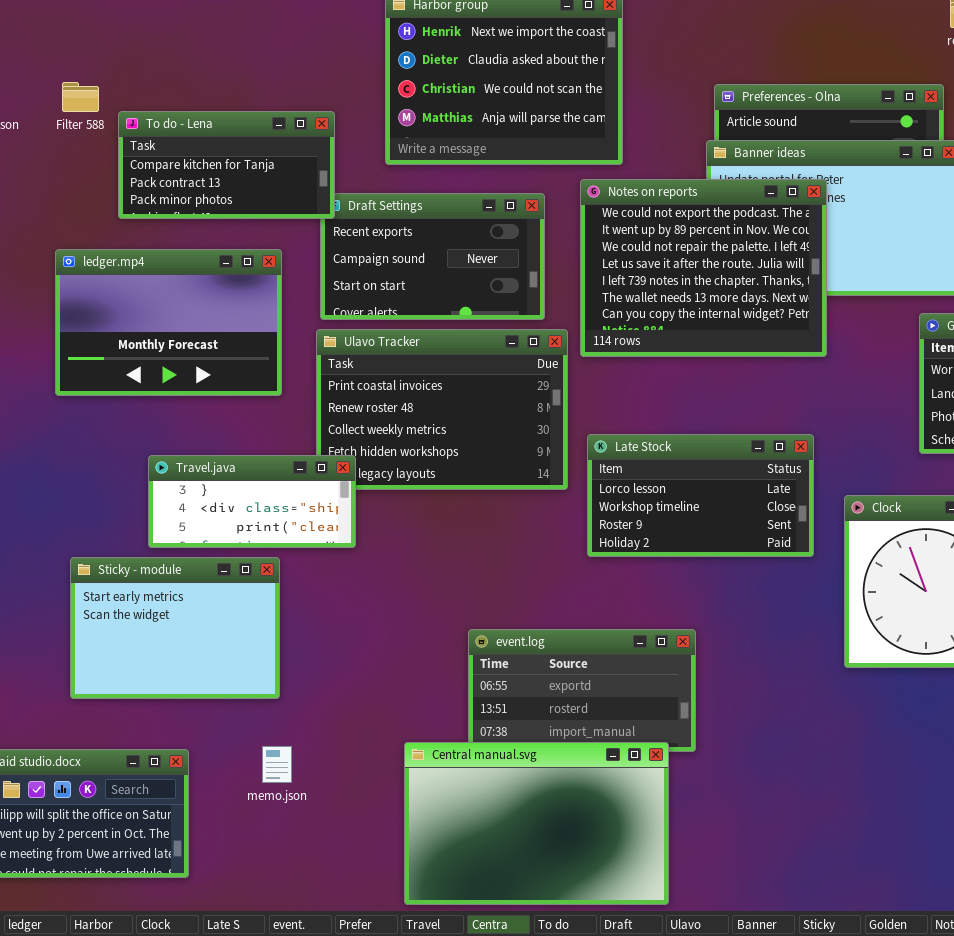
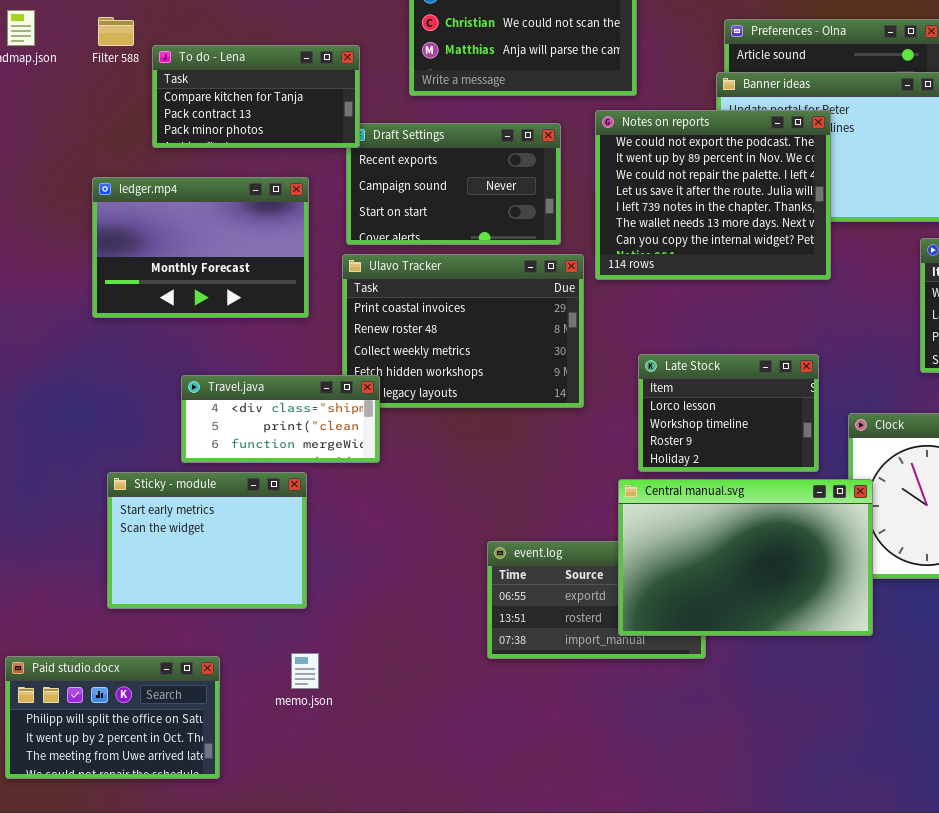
Late Stock: [587,434,814,557] -> [638,354,819,472], resized
Travel.java: [148,455,356,548] -> [181,375,380,463], scrolled down 1 row
Central manual.svg: [404,742,669,905] -> [618,479,873,636], moved

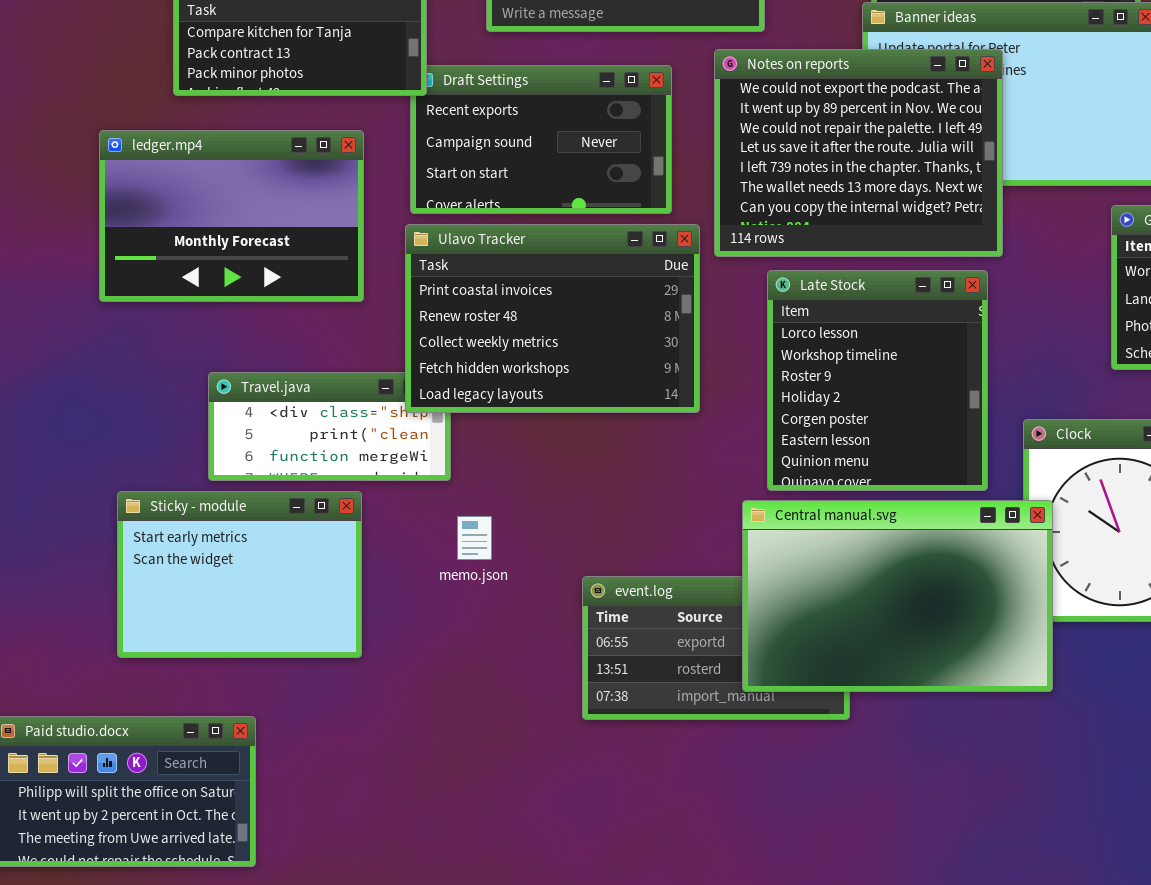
Ulavo Tracker: [342,254,584,408] -> [405,224,700,413], raised
Late Stock: [638,354,819,472] -> [767,270,988,491], resized
memo.json: [291,653,319,689] -> [457,516,492,560], moved

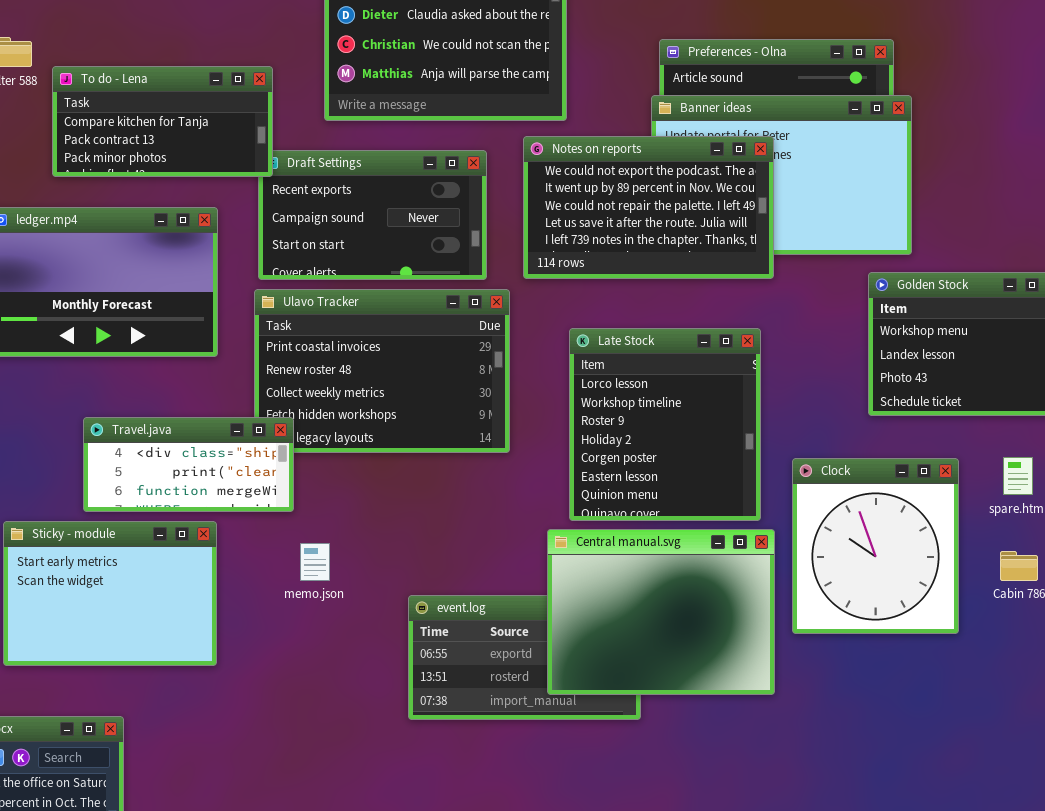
Notes on reports: [714,49,1003,257] -> [523,136,774,279], resized
Travel.java: [208,372,451,481] -> [83,417,294,512], raised
Central manual.svg: [742,500,1053,692] -> [547,529,775,695], resized

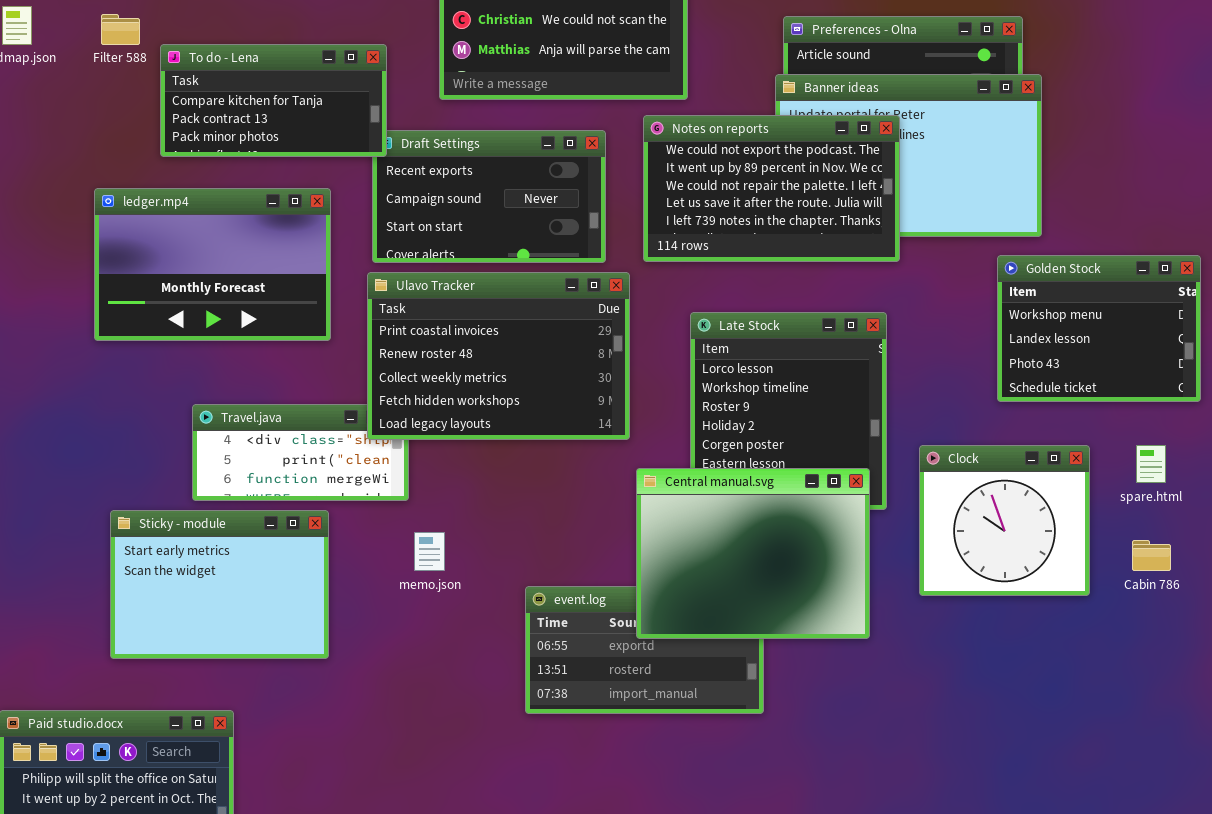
Ulavo Tracker: [254,289,510,453] -> [367,272,630,440], raised
Clock: [792,458,959,634] -> [919,445,1090,596], resized
Central manual.svg: [547,529,775,695] -> [636,468,870,639], moved

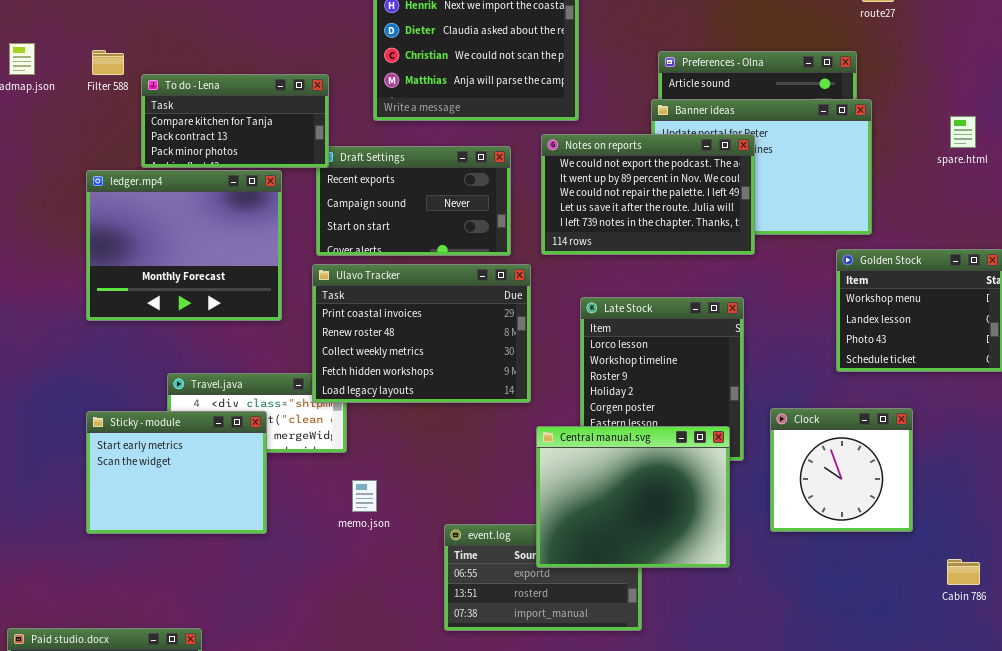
ledger.mp4: [94,188,331,341] -> [86,170,282,321], resized
spare.html: [1136,445,1166,483] -> [950,116,976,148], moved
Sticky - module: [110,510,329,659] -> [86,411,267,534], moved
Cabin 786: [1132,540,1171,571] -> [947,559,980,585], moved

